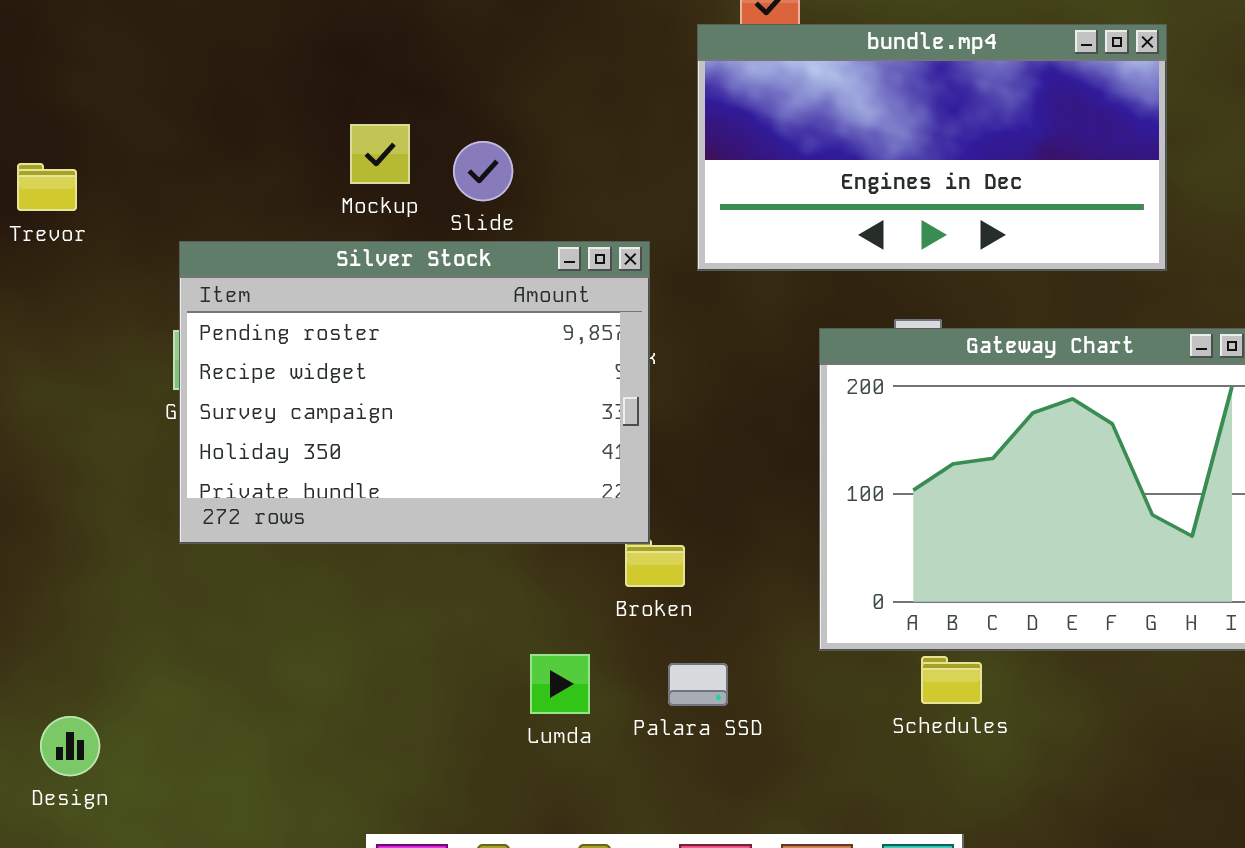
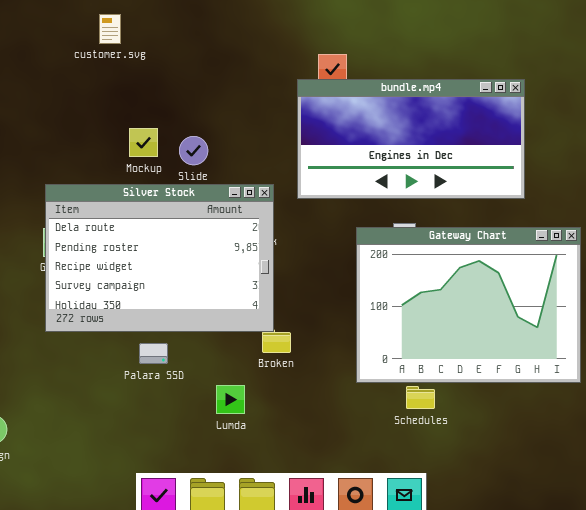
Silver Stock: [179,241,650,544] -> [45,184,274,332], scrolled up 1 row
Palara SSD: [668,663,728,706] -> [139,343,168,364], moved

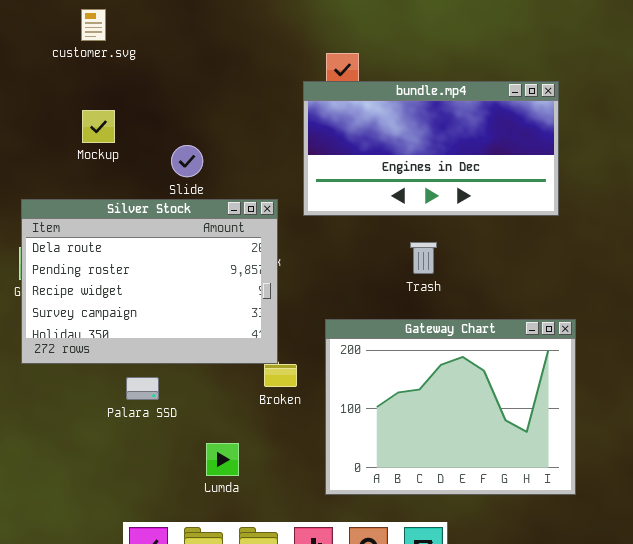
Mockup: [129,128,158,157] -> [82,110,115,143], moved
Gateway Chart: [356,227,581,383] -> [325,319,576,495], moved
Lumda: [216,385,245,414] -> [206,443,239,476], moved

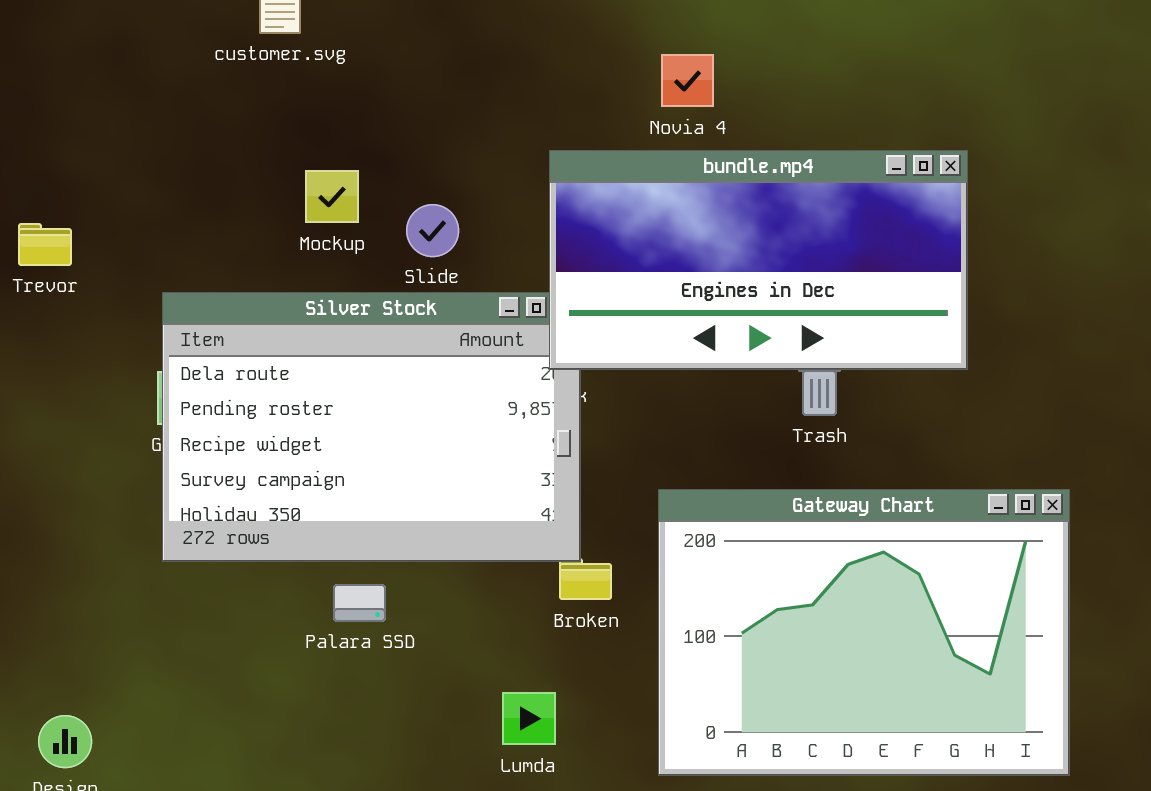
bundle.mp4: [303,81,559,216] -> [549,150,968,370], moved
Mockup: [82,110,115,143] -> [305,170,359,223], moved
Lumda: [206,443,239,476] -> [502,692,556,745], moved

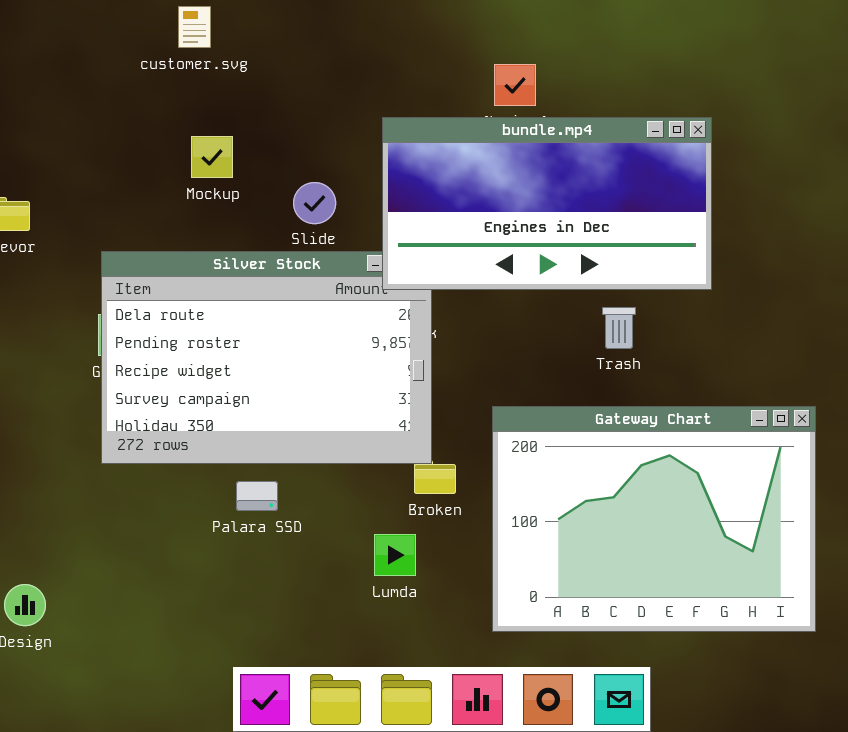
bundle.mp4: [549,150,968,370] -> [382,117,712,290], moved
Mockup: [305,170,359,223] -> [191,136,233,178], moved
Lumda: [502,692,556,745] -> [374,534,416,576], moved

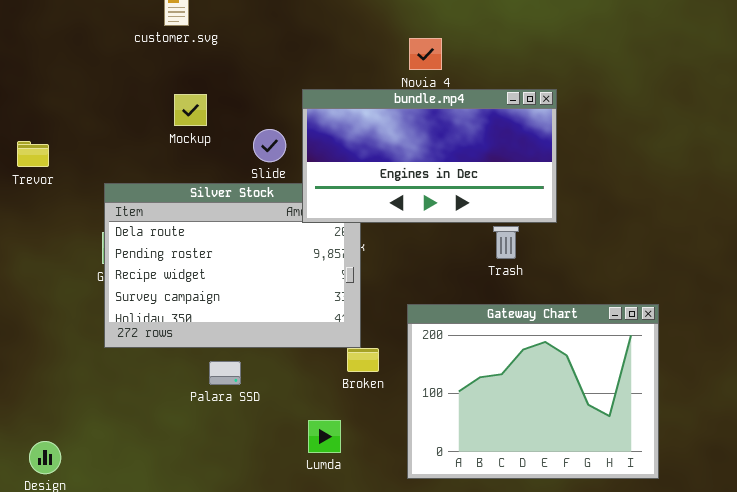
bundle.mp4: [382,117,712,290] -> [302,89,557,223], moved
Lumda: [374,534,416,576] -> [308,420,341,453], moved

